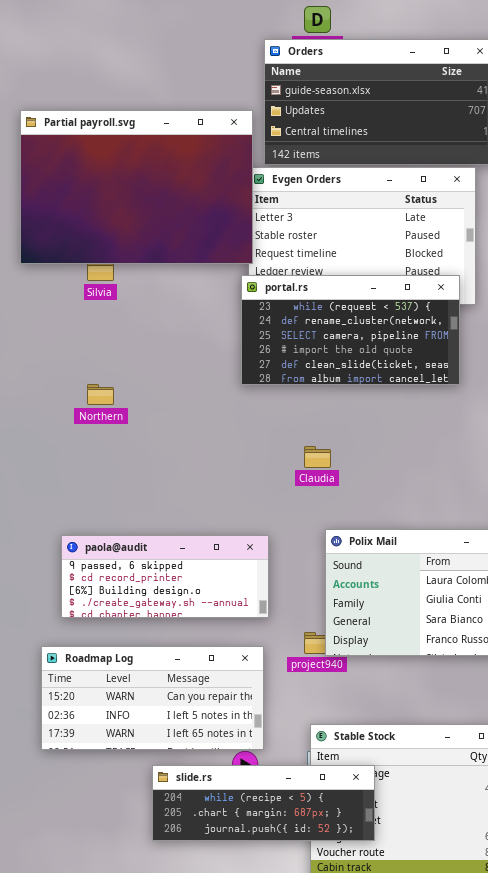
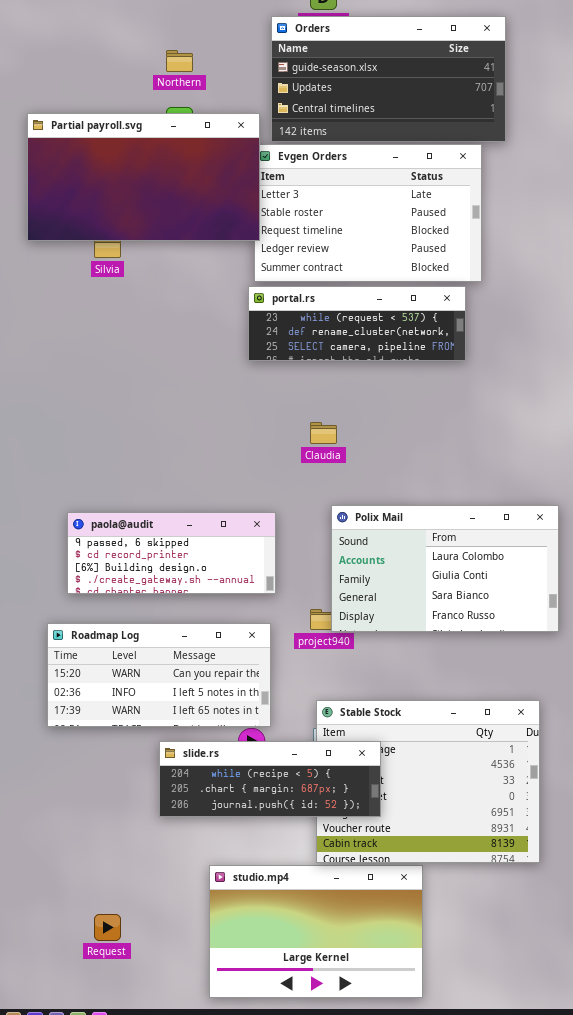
Partial payroll.svg: [20,110,253,264] -> [27,113,260,241], resized
portal.rs: [241,275,460,385] -> [248,286,466,361], resized
Northern: [87,384,114,405] -> [166,50,193,72], moved

